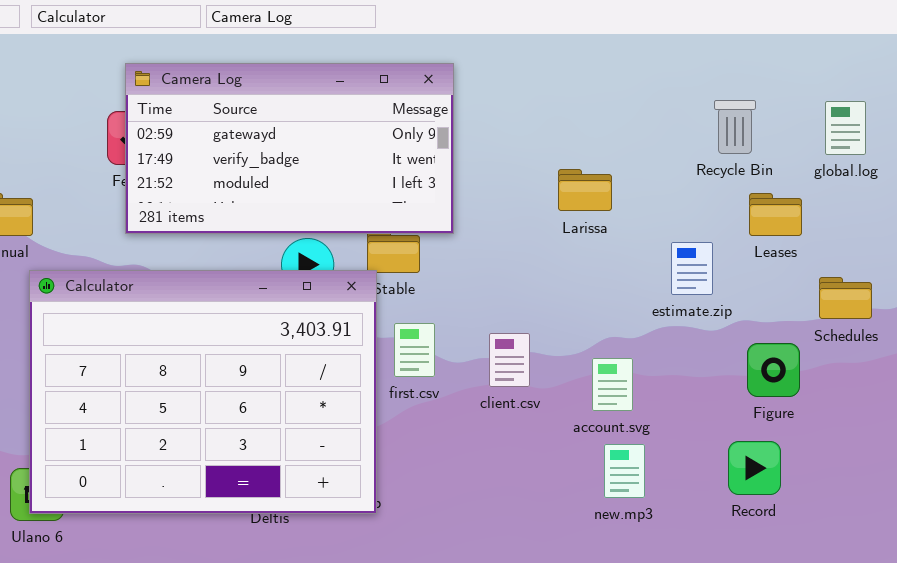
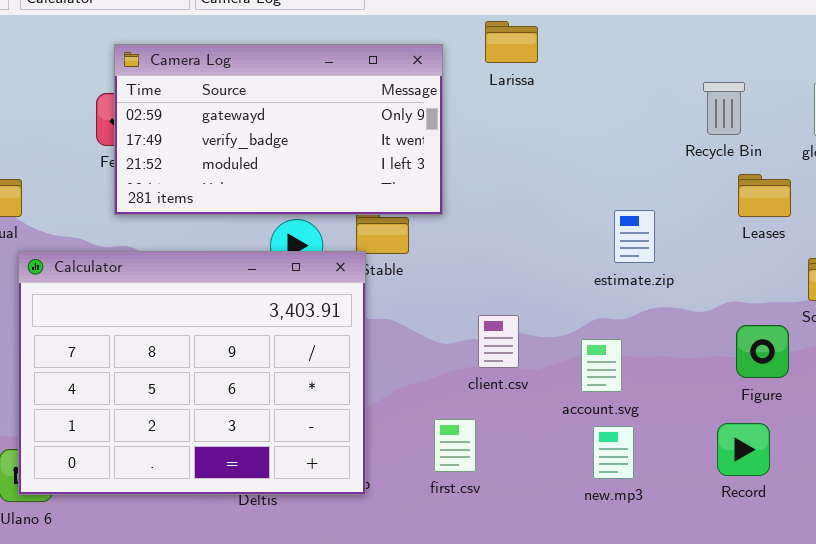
Larissa: [558,169,612,211] -> [485,21,538,63], moved
estimate.zip: [671,242,713,295] -> [614,210,655,263], moved
first.csv: [394,323,435,377] -> [434,419,476,472], moved

